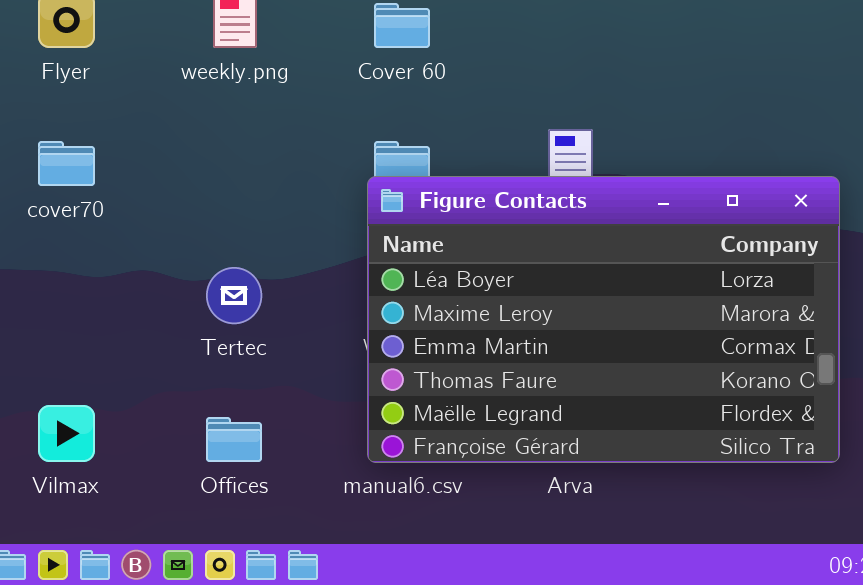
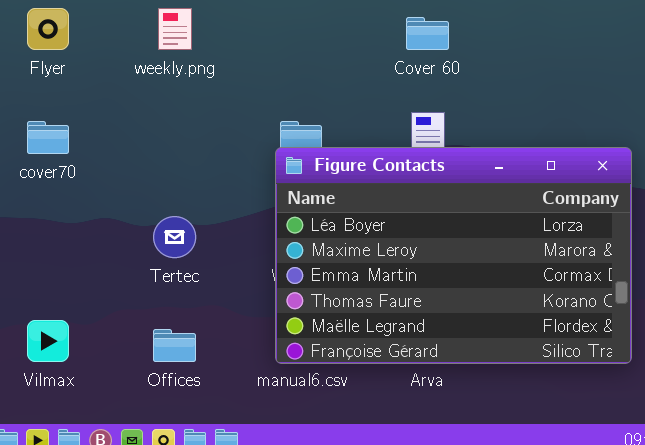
Cover 60: [374,3,430,48] -> [406,17,449,50], moved

